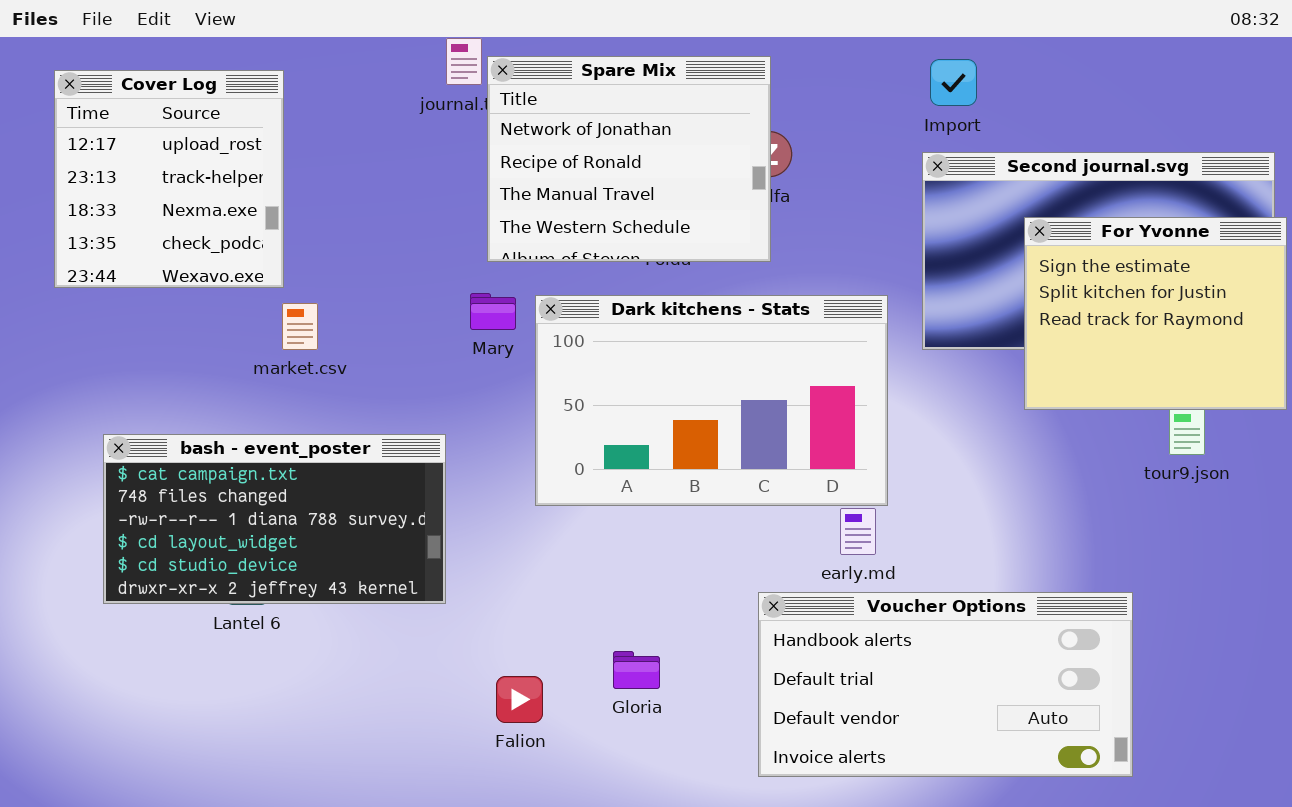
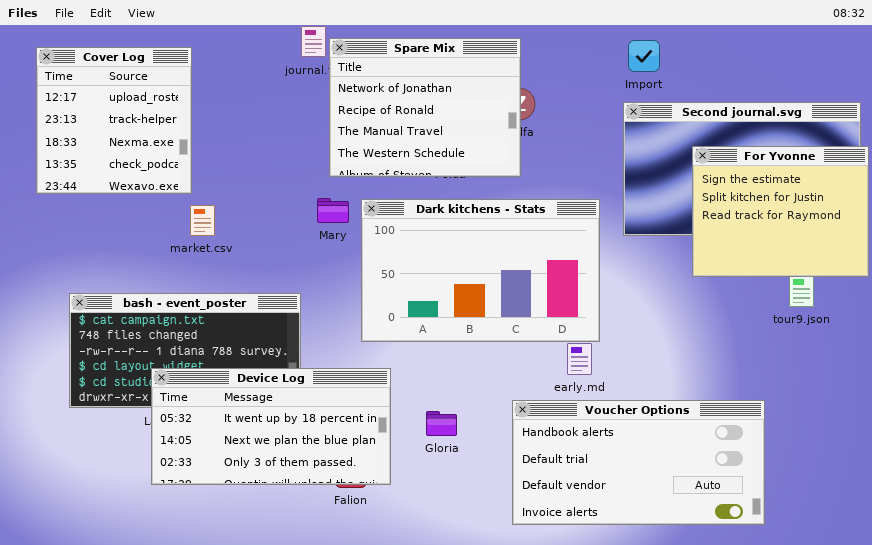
Device Log: none -> [151,368,391,485], opened
Gloria: [613,651,660,689] -> [426,411,457,436], moved

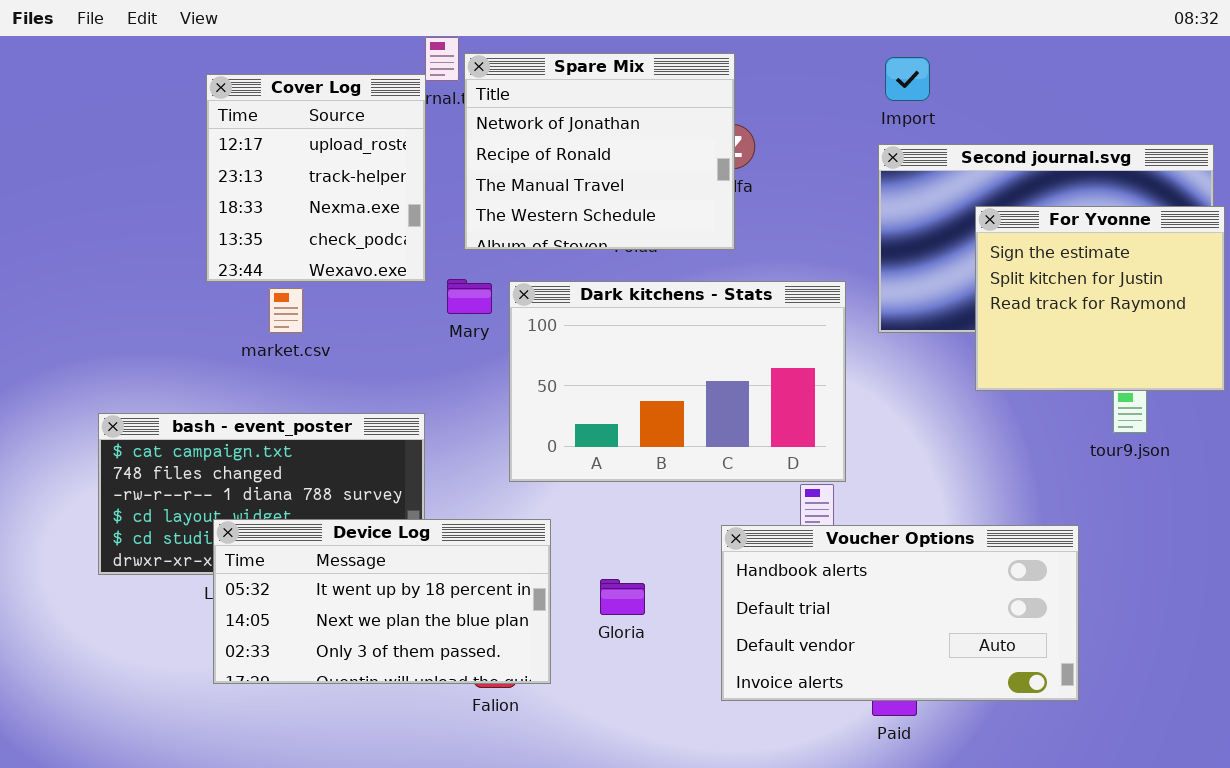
Cover Log: [36,47,192,194] -> [206,74,426,282], moved
Voucher Options: [512,400,765,525] -> [721,525,1079,701], moved

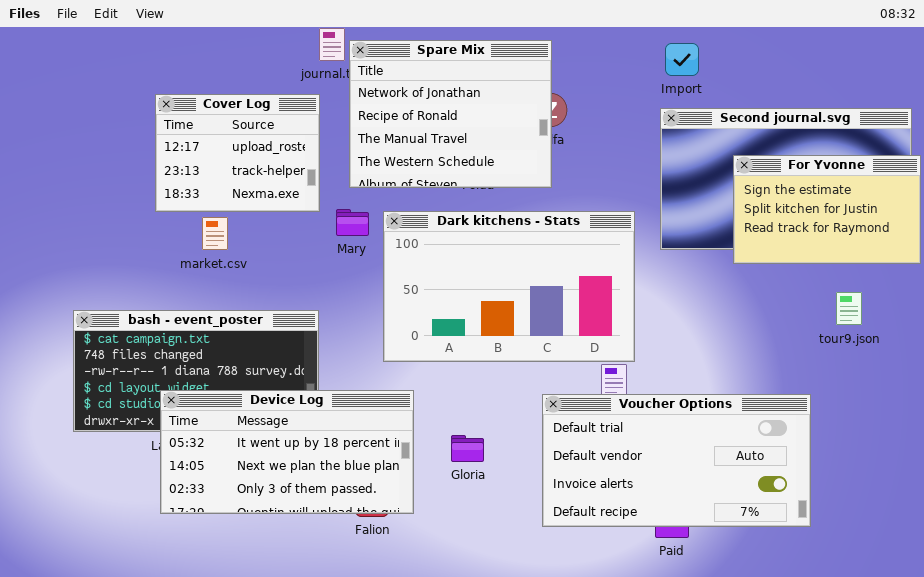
Cover Log: [206,74,426,282] -> [155,94,320,212], resized
For Yvonne: [975,206,1225,391] -> [733,155,921,264], resized
Voucher Options: [721,525,1079,701] -> [542,394,811,527], scrolled down 1 row

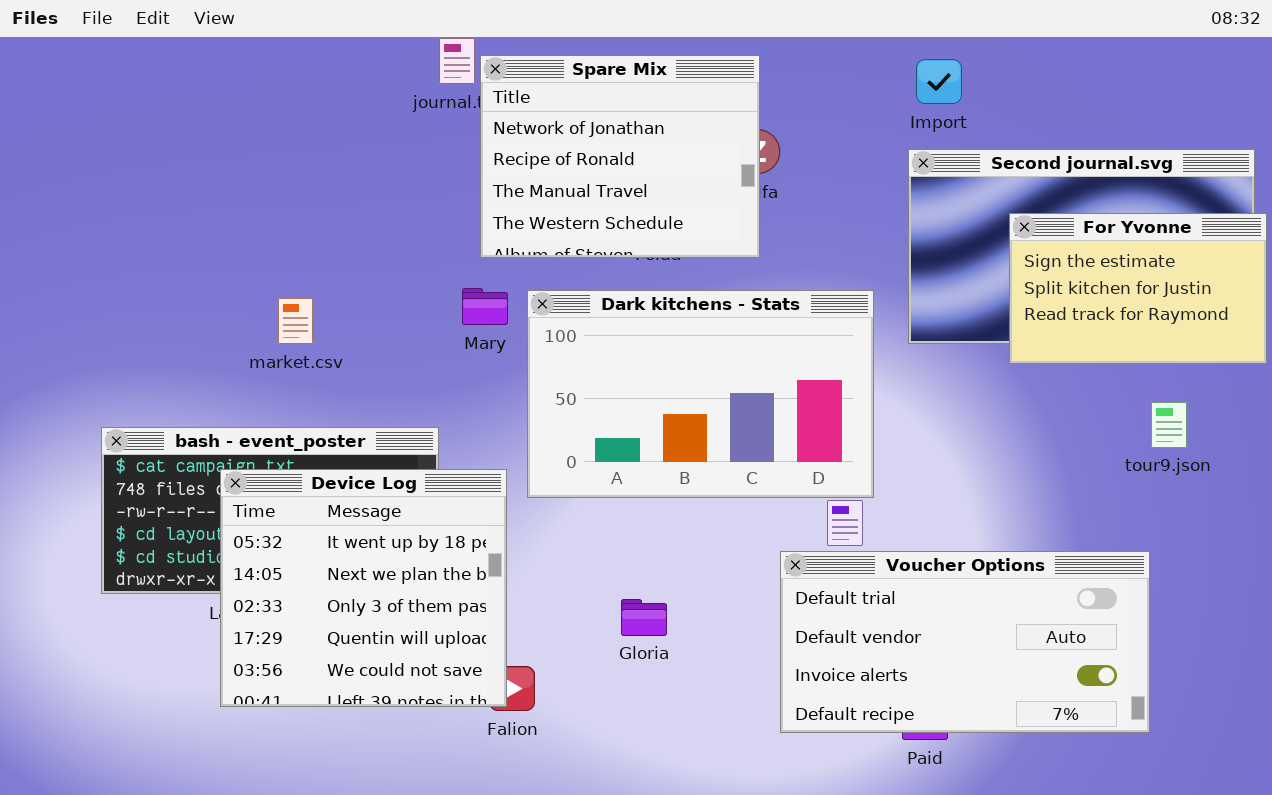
Cover Log: [155,94,320,212] -> none, closed
Device Log: [160,390,414,514] -> [220,469,507,707], resized
Voucher Options: [542,394,811,527] -> [780,551,1150,733], moved

